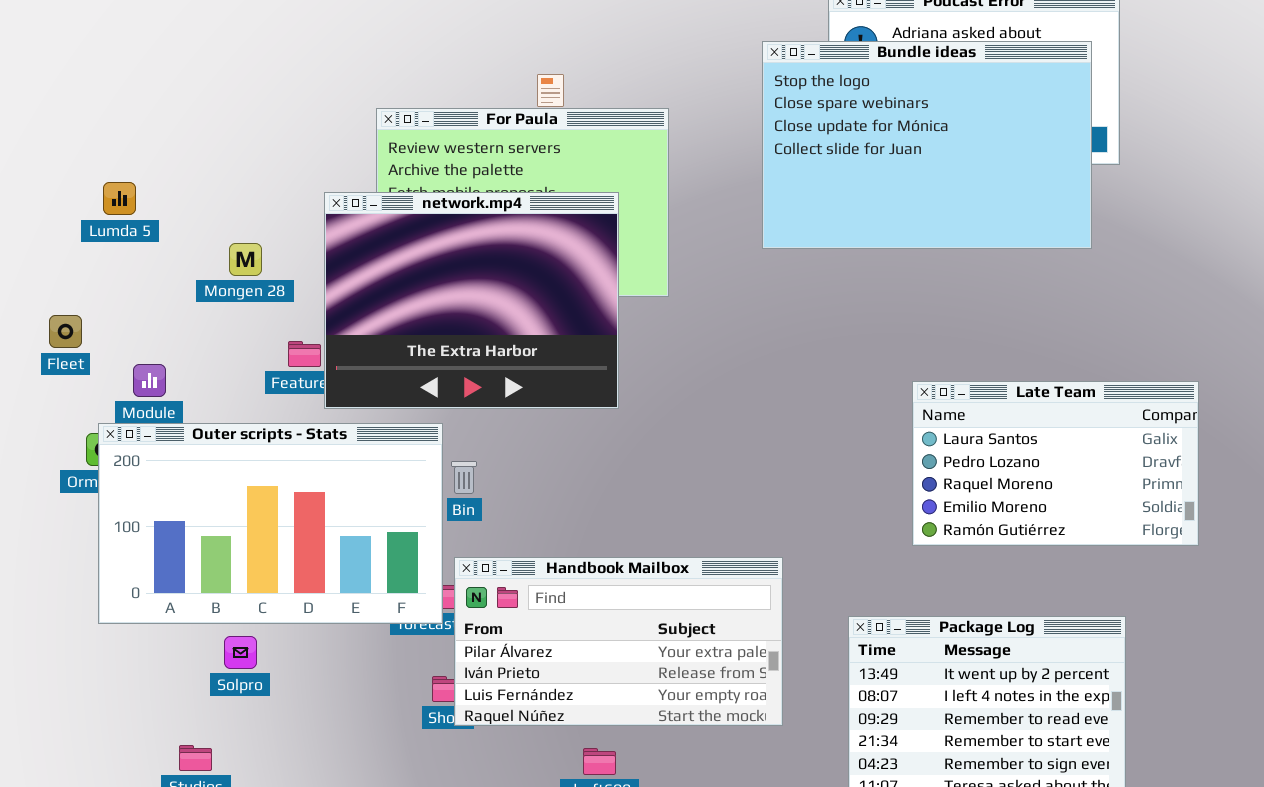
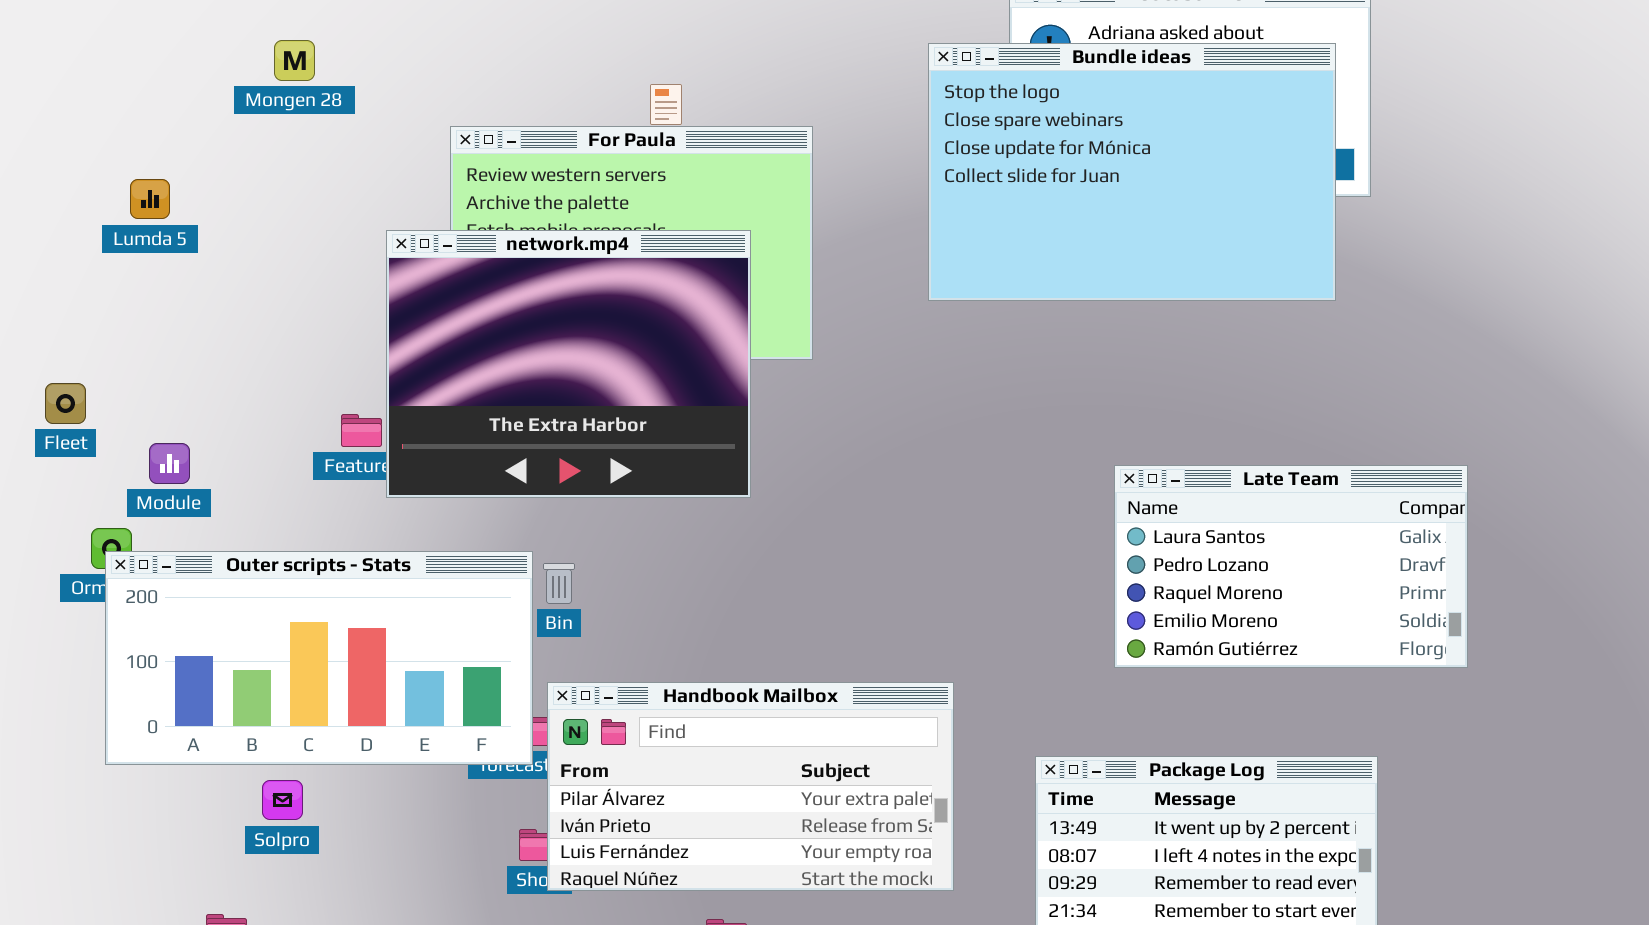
Lumda 5: [103,182,136,215] -> [130,179,170,219], moved
Mongen 28: [229,243,262,276] -> [274,40,315,81], moved
Outer scripts - Stats: [98,423,443,624] -> [105,551,533,765], resized

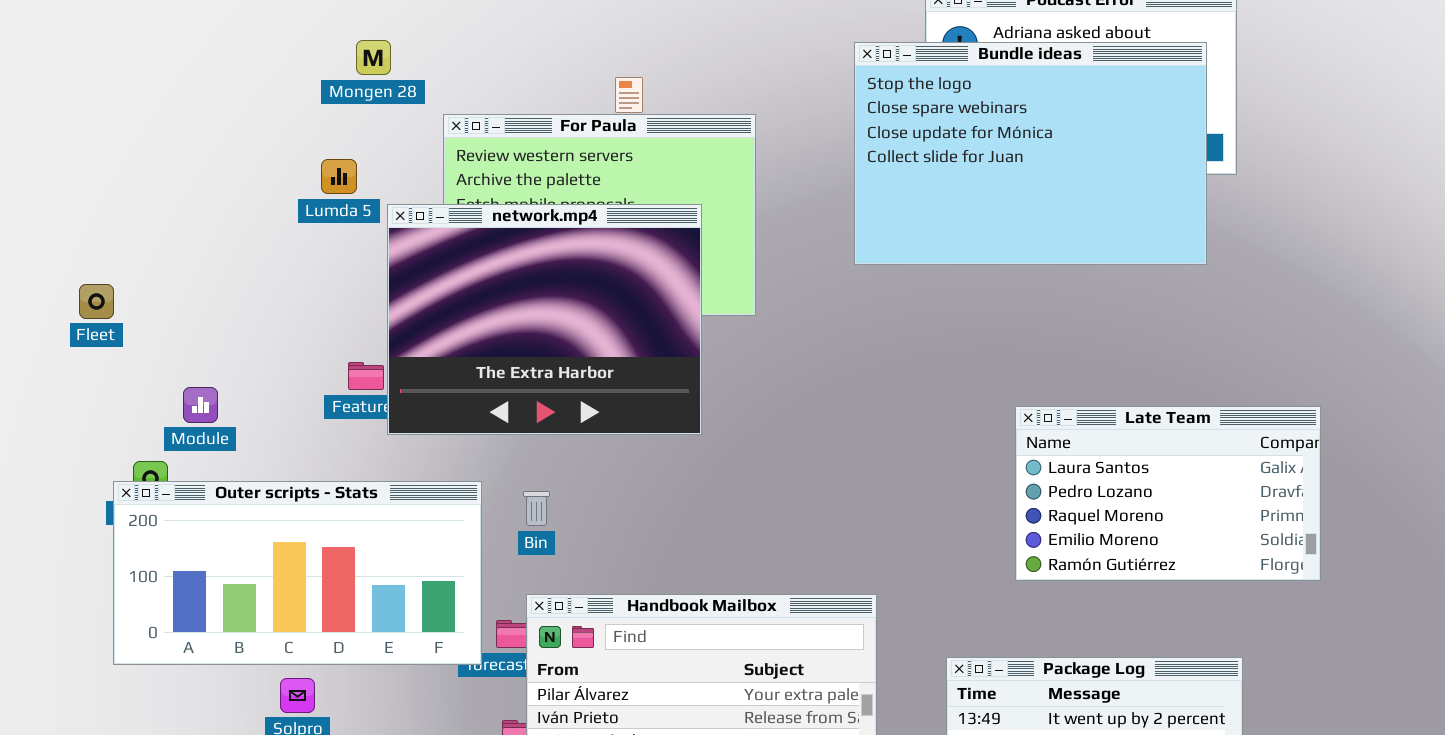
Mongen 28: [274,40,315,81] -> [356,40,391,75], moved
Lumda 5: [130,179,170,219] -> [321,159,357,194], moved
Fleet: [45,383,86,424] -> [79,284,114,319], moved
Outer scripts - Stats: [105,551,533,765] -> [113,481,482,665], moved

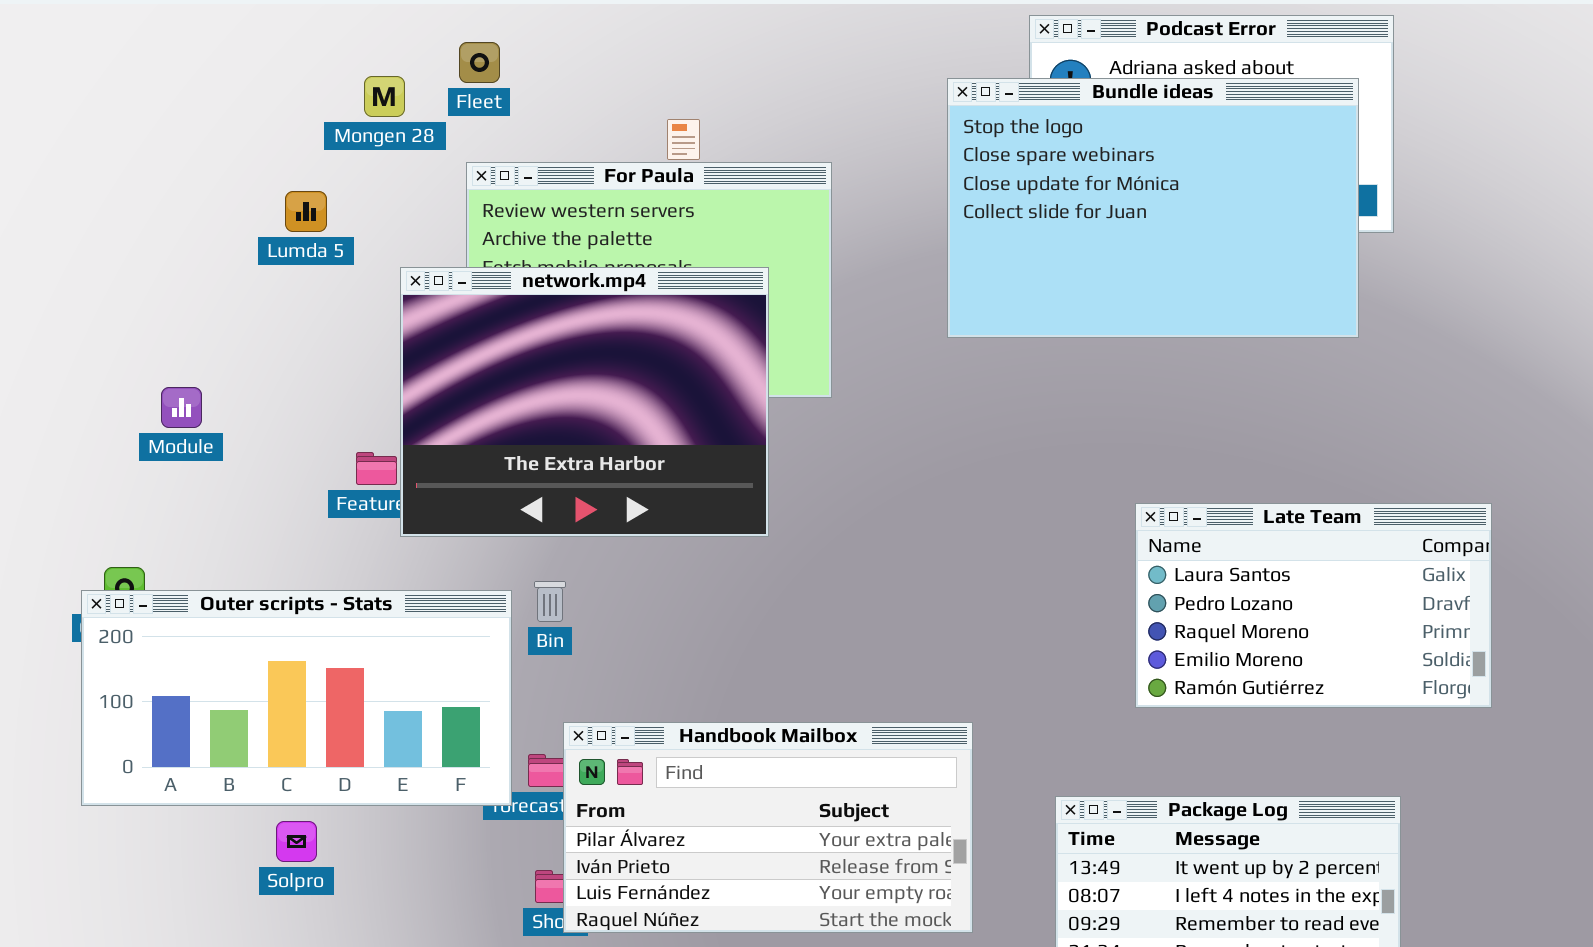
Lumda 5: [321,159,357,194] -> [285,191,327,232], moved
Fleet: [79,284,114,319] -> [459,42,500,83], moved
Module: [183,387,218,423] -> [161,387,202,428], moved
Bin: [523,491,550,526] -> [534,581,566,622], moved

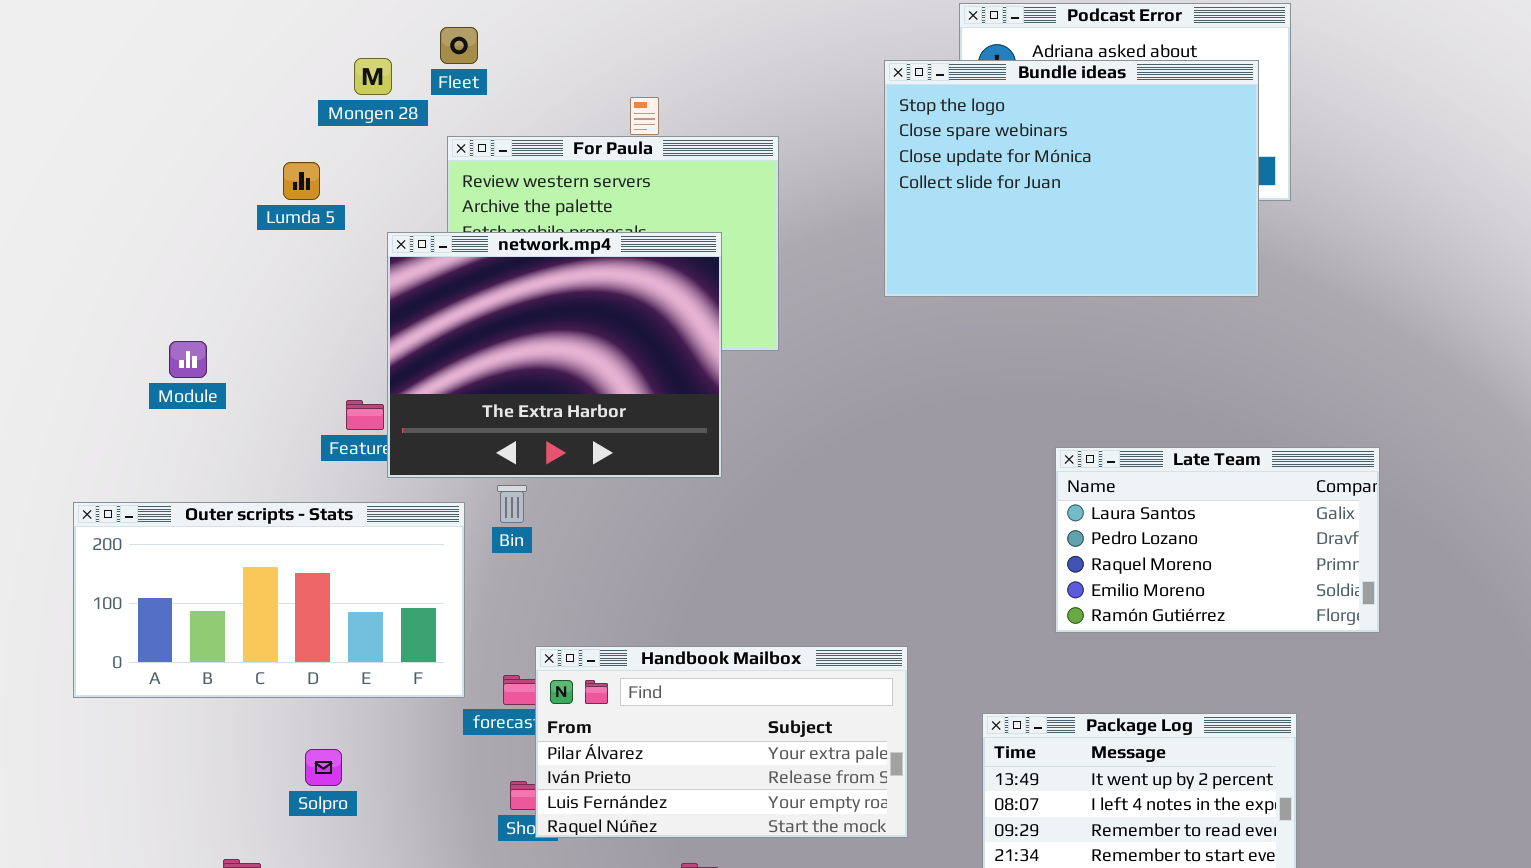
Bin: [534,581,566,622] -> [497,485,527,523], moved
Outer scripts - Stats: [81,590,512,806] -> [73,502,465,698], moved
Solpro: [276,821,317,862] -> [305,749,342,786], moved

